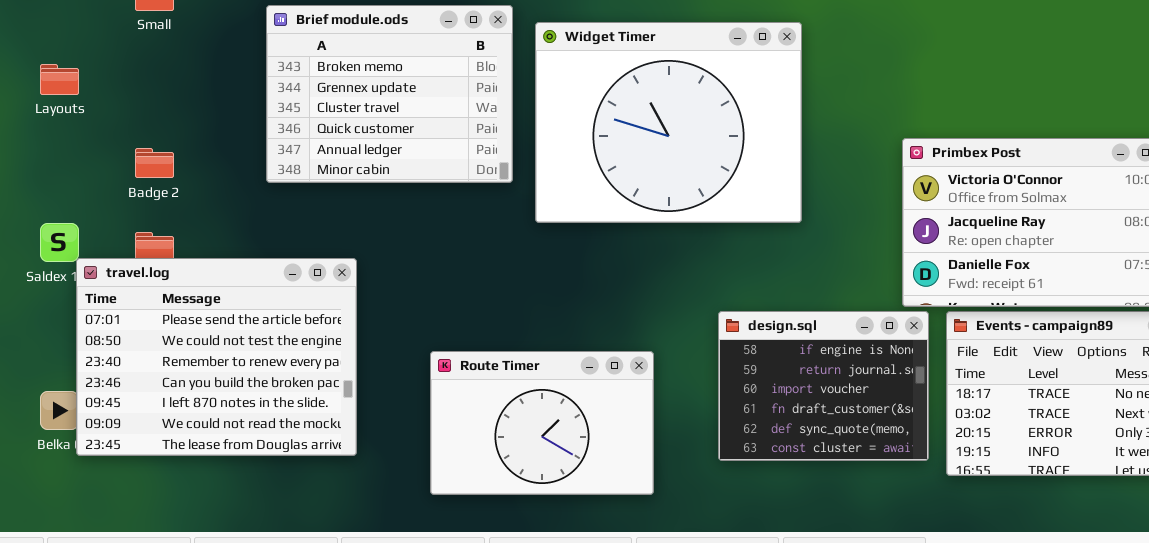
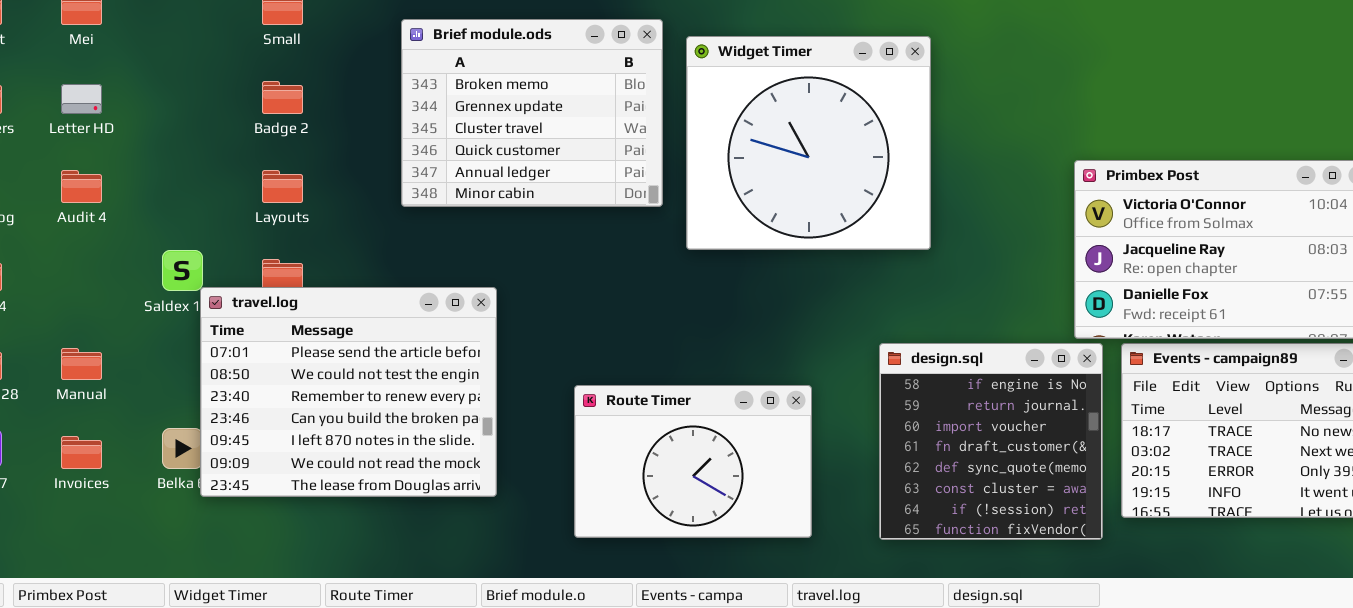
Widget Timer: [535,22,802,223] -> [686,36,931,250], resized
Layouts: [40,64,79,95] -> [262,170,303,203], moved
Badge 2: [135,148,174,178] -> [262,81,303,114], moved
design.sql: [718,311,929,461] -> [879,343,1103,540], resized

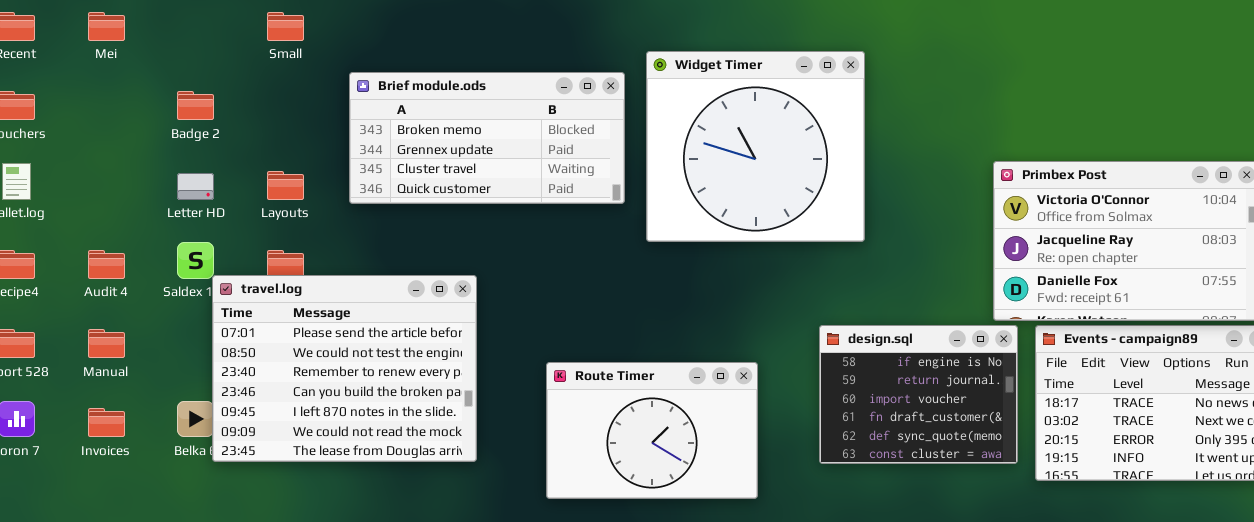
Brief module.ods: [401,19,663,207] -> [349,72,625,204], resized
Badge 2: [262,81,303,114] -> [177,91,214,120], moved
Letter HD: [61,84,102,114] -> [177,173,214,200], moved
Audit 4: [61,170,102,203] -> [88,250,125,279], moved
design.sql: [879,343,1103,540] -> [819,325,1018,464], resized

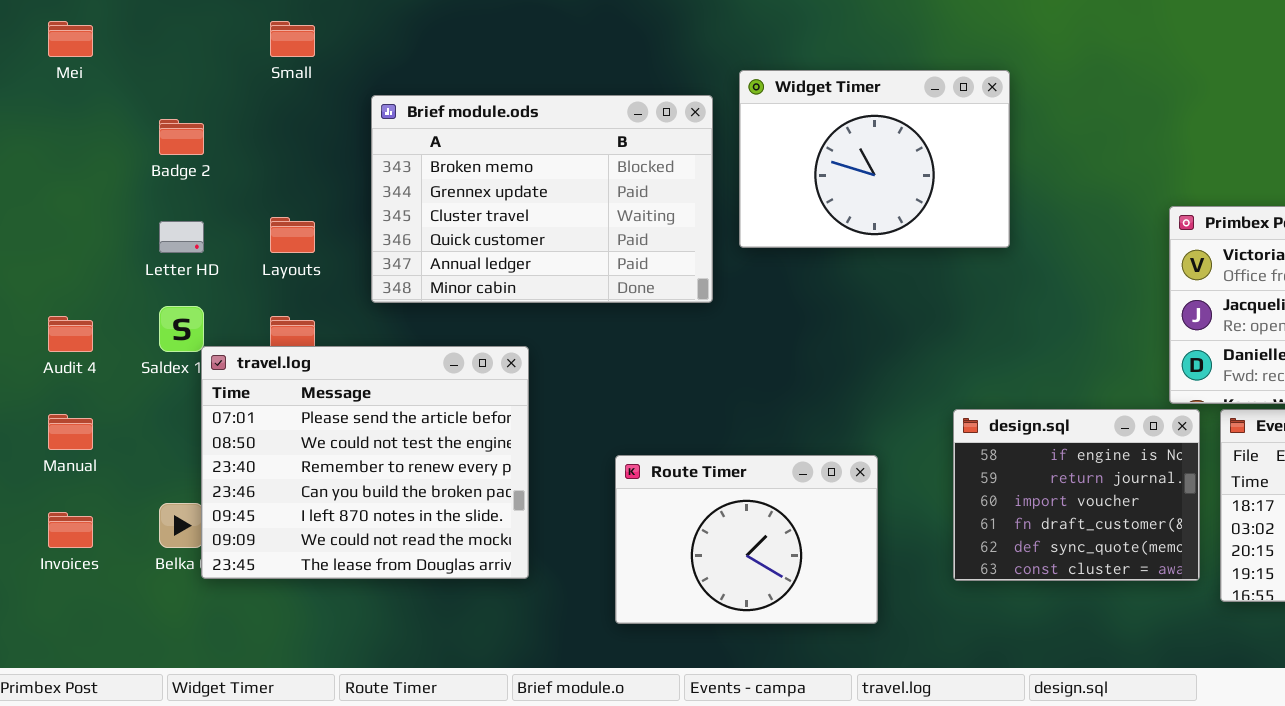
Widget Timer: [646,51,865,242] -> [739,70,1010,248], resized
Brief module.ods: [349,72,625,204] -> [371,95,713,303], resized

